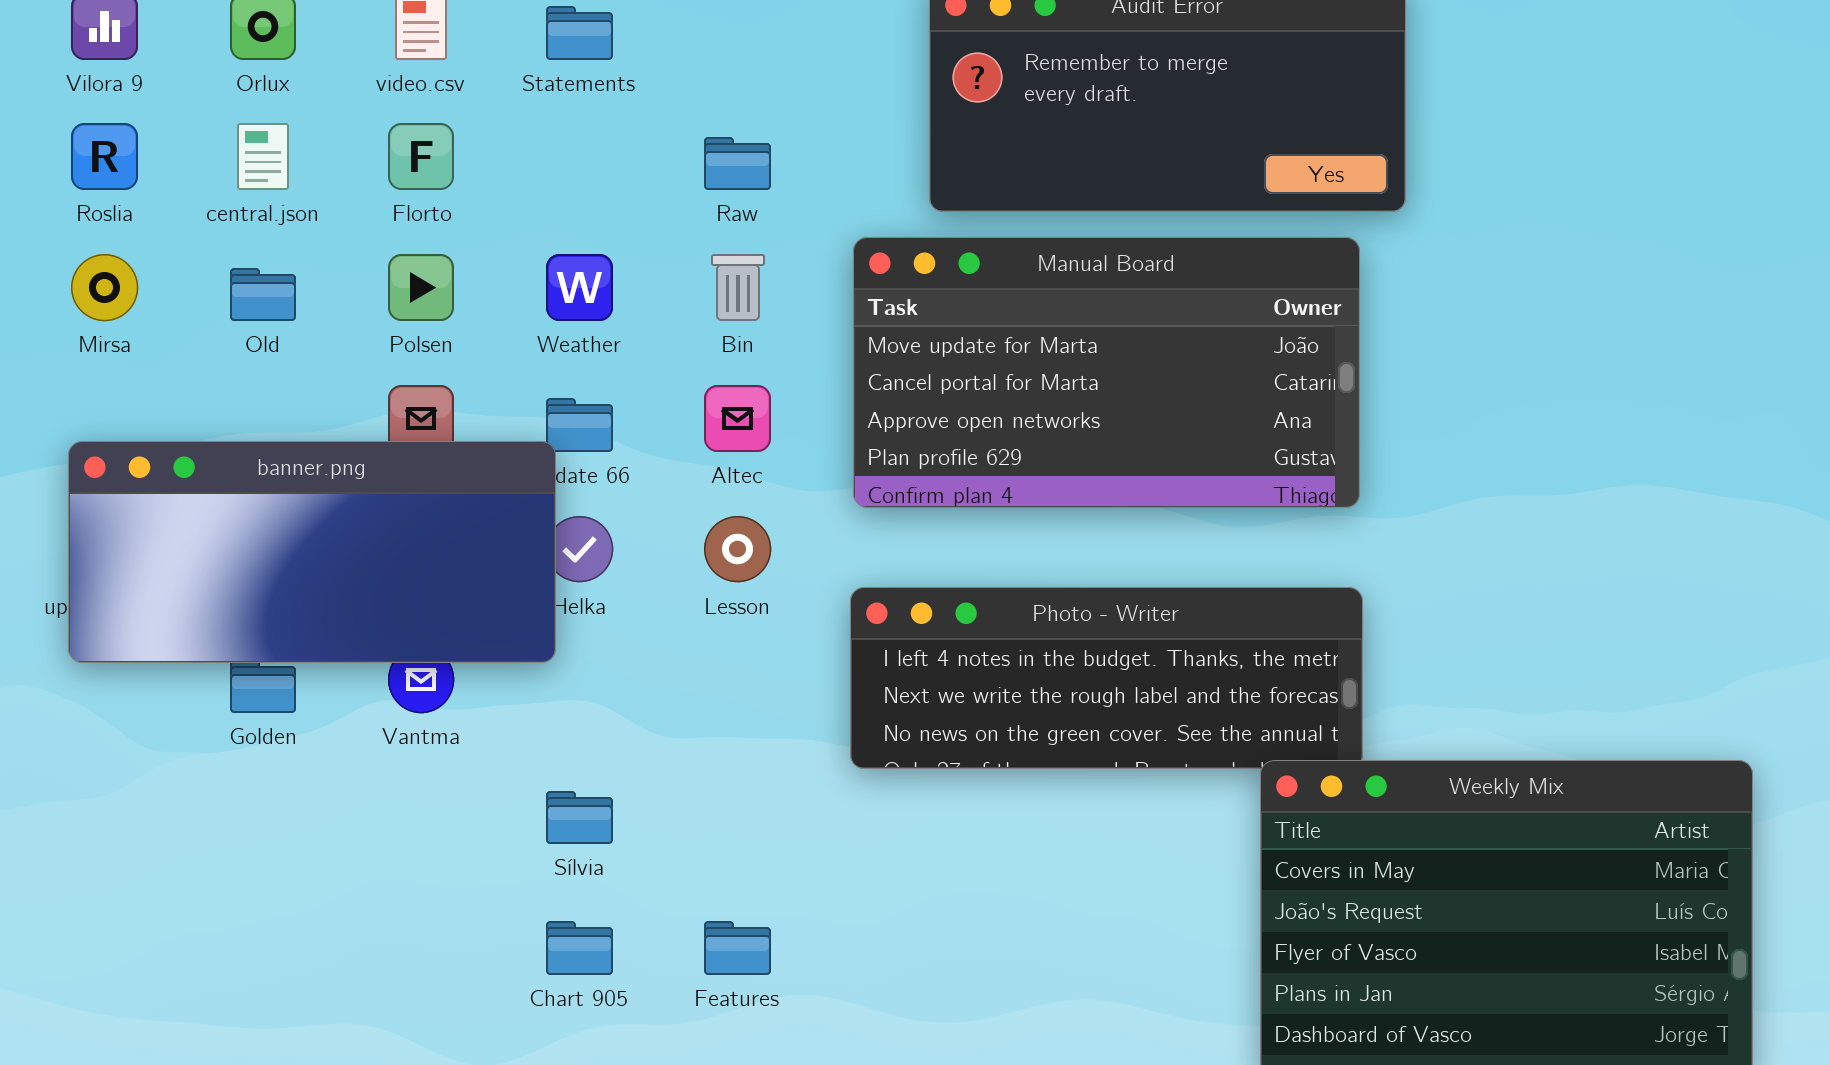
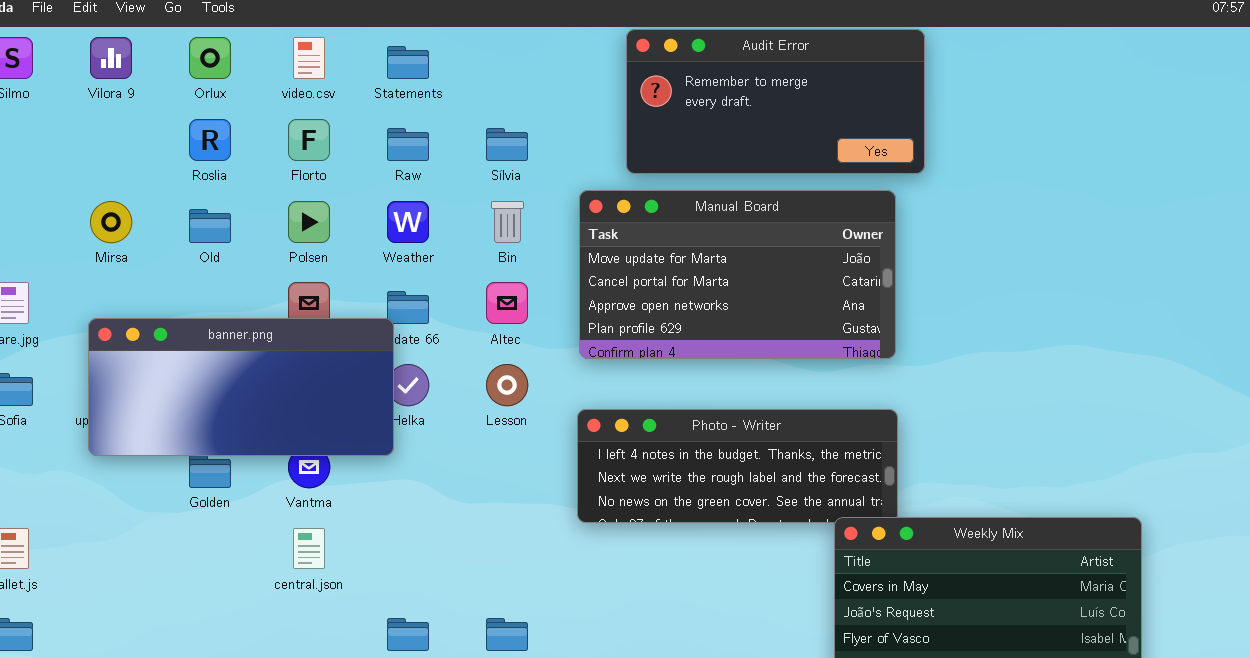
Roslia: [71,123,138,190] -> [189,119,231,161], moved
central.json: [237,123,289,190] -> [293,528,325,569], moved
Raw: [704,137,771,190] -> [387,128,429,161], moved
Sílvia: [546,791,613,844] -> [486,128,528,161], moved

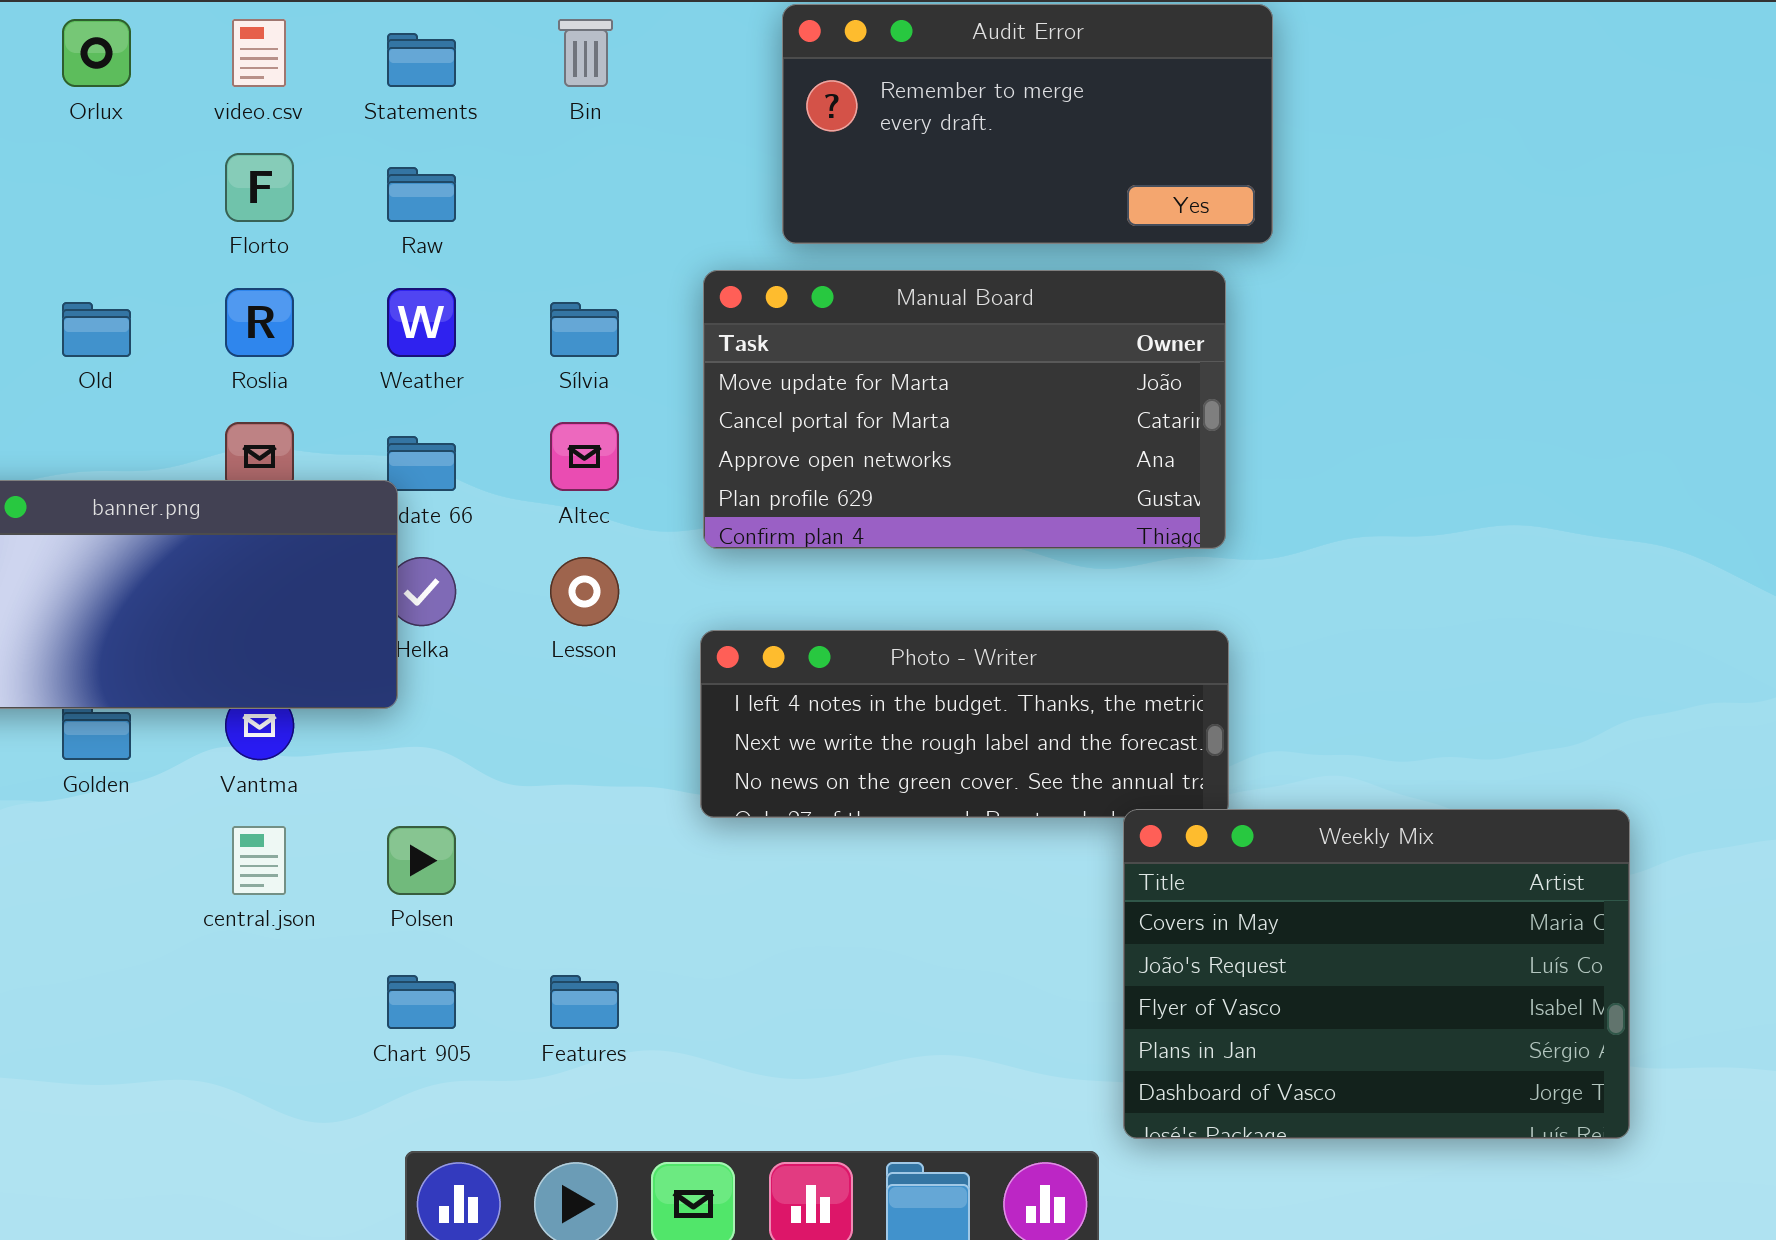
Roslia: [189,119,231,161] -> [225,288,294,357], moved
Sílvia: [486,128,528,161] -> [550,302,619,357], moved
Polsen: [288,201,330,243] -> [387,826,456,895], moved
Bin: [491,201,524,243] -> [558,19,613,87], moved

